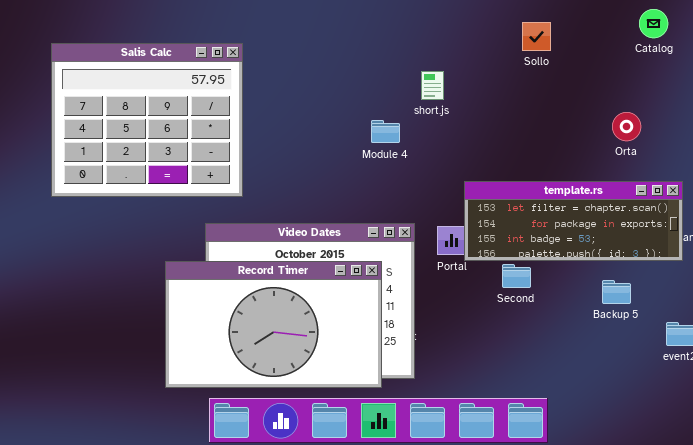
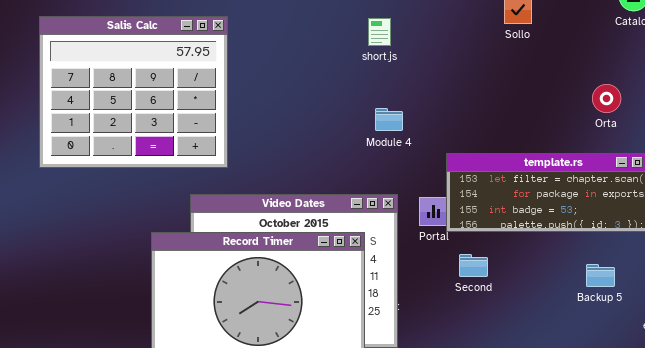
short.js: [421,71,444,100] -> [368,18,391,46], moved
Module 4: [371,120,400,143] -> [375,108,403,131], moved
Second: [502,264,531,288] -> [459,254,488,277], moved
Backup 5: [602,280,631,304] -> [586,264,615,287], moved

